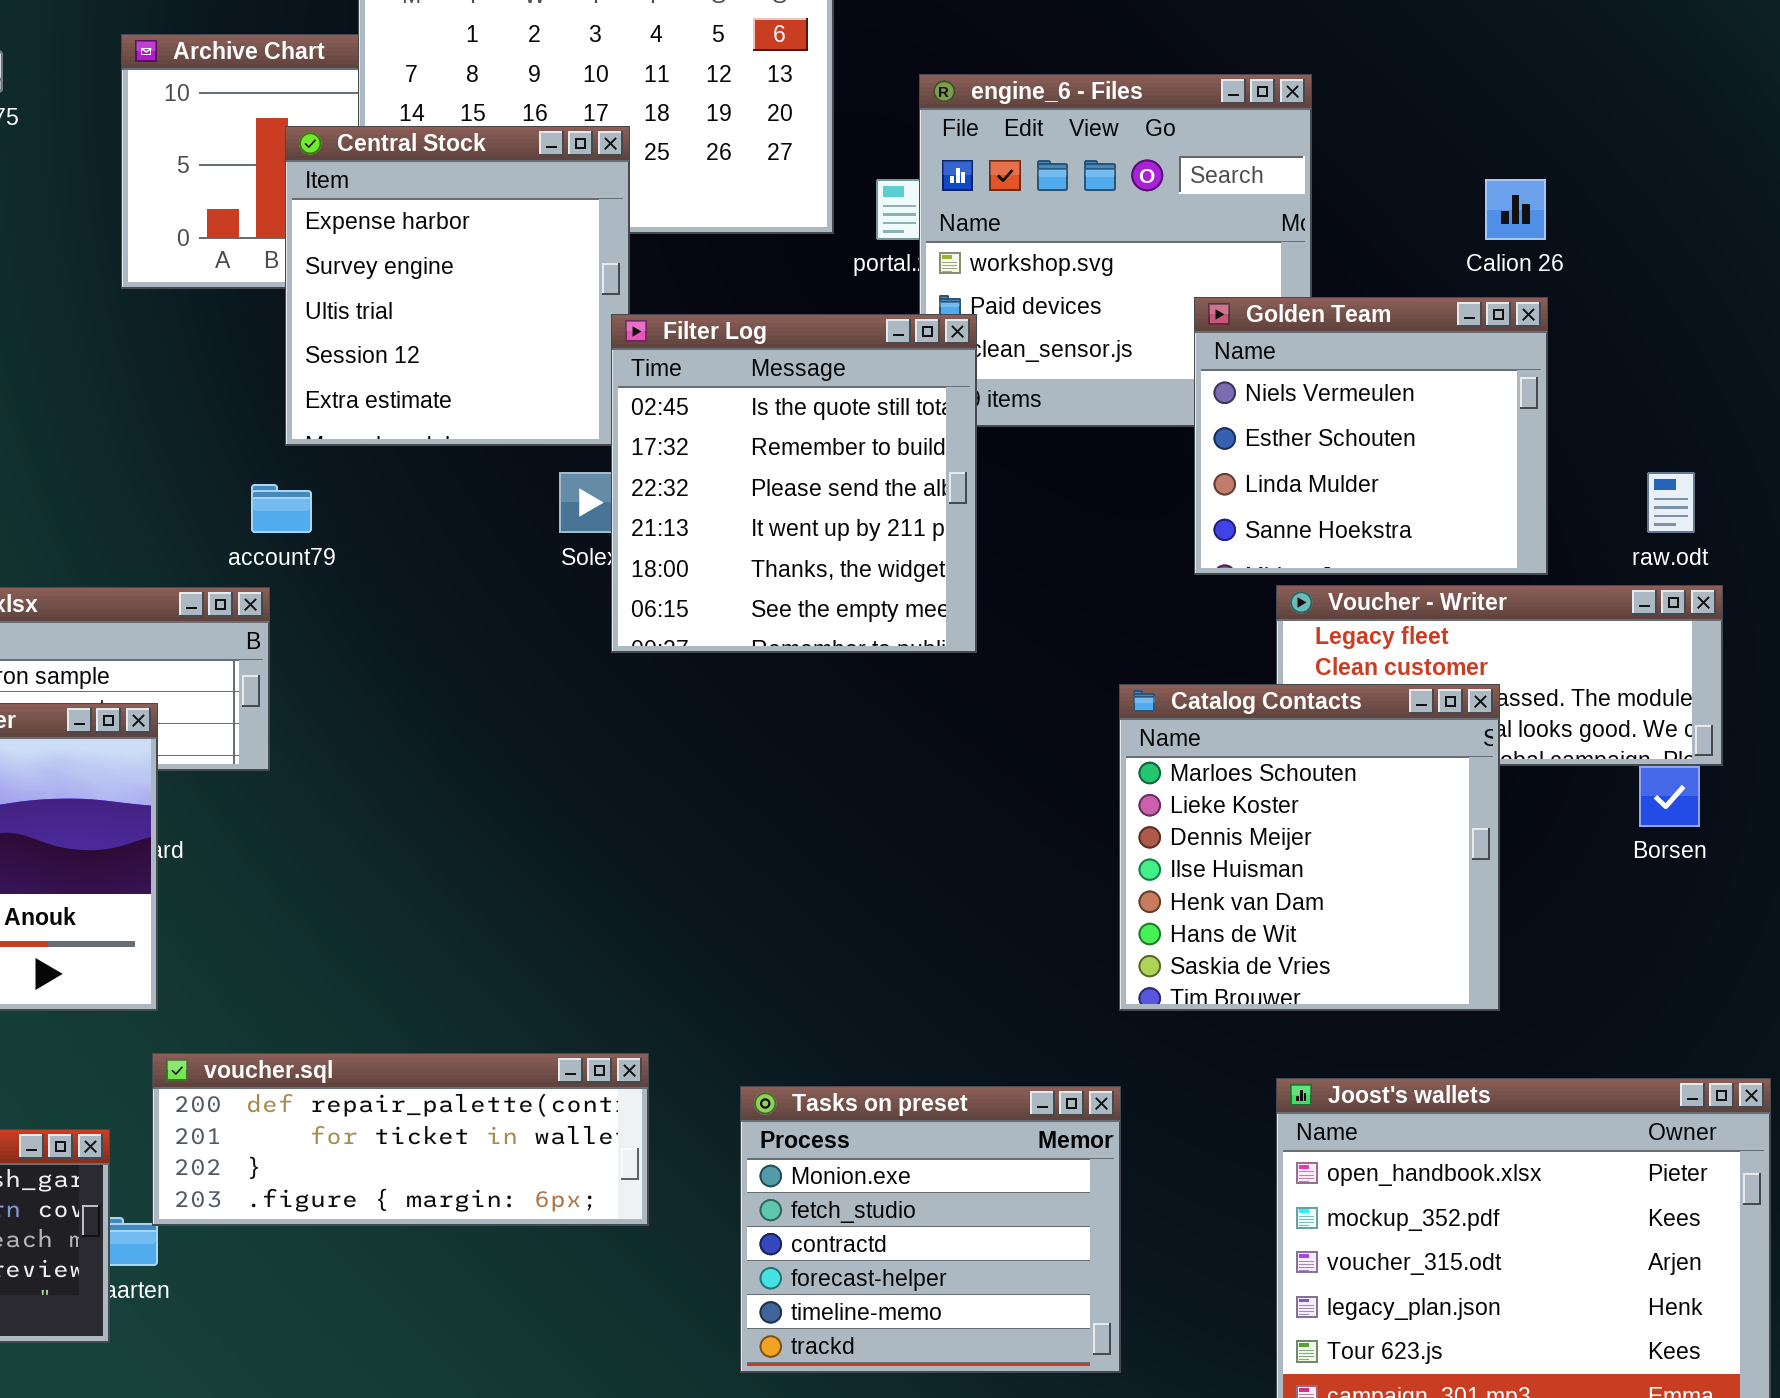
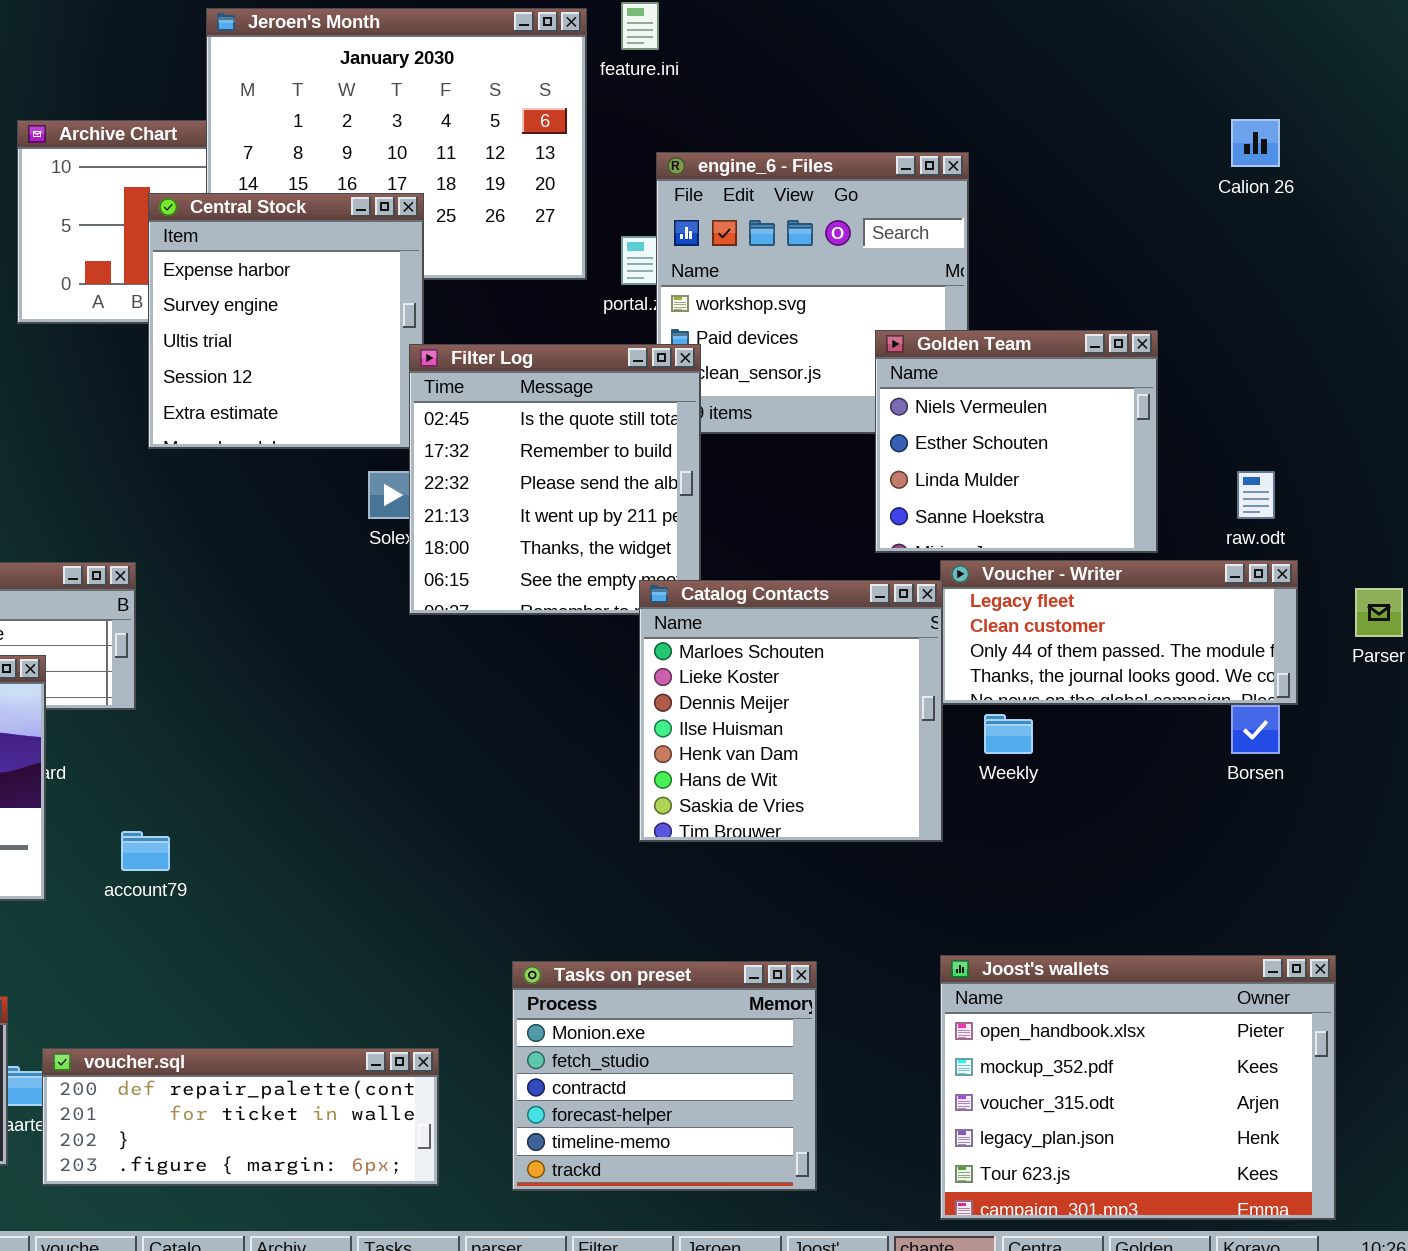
Calion 26: [1485,179,1546,240] -> [1231,119,1280,167], moved
account79: [251,484,312,533] -> [121,831,170,871], moved
Catalog Contacts: [1119,684,1500,1011] -> [639,580,943,842], moved
voucher.sql: [152,1053,649,1226] -> [42,1048,439,1186], moved

